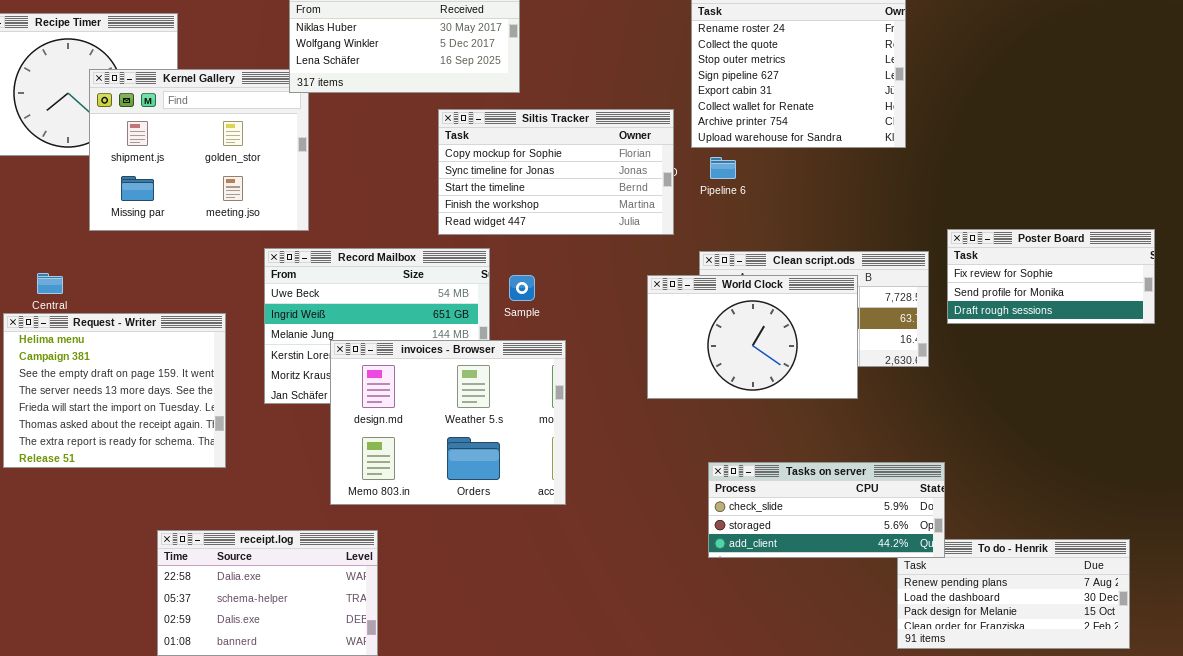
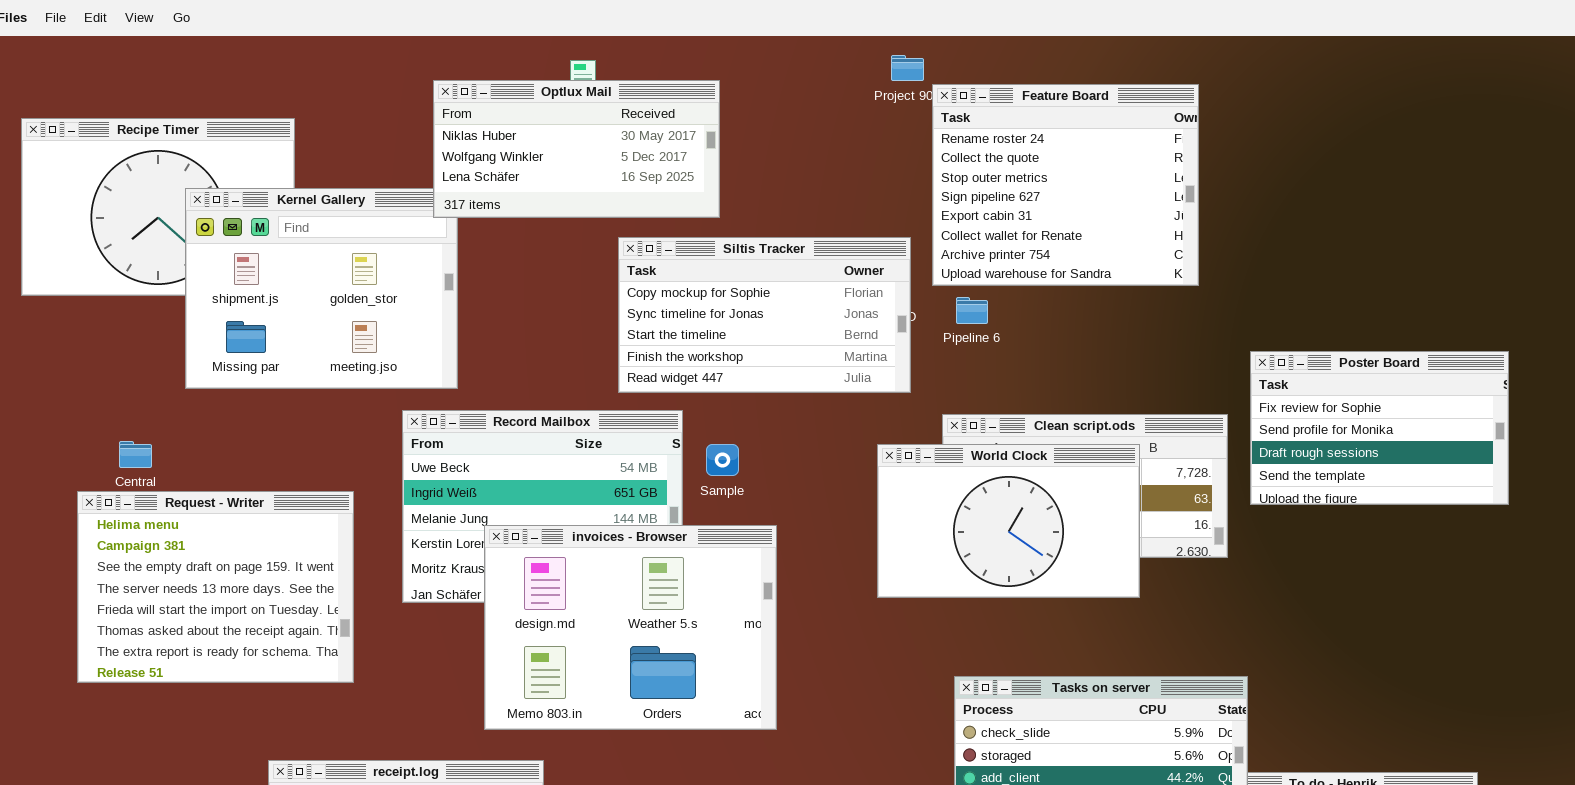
Poster Board: [947,229,1155,324] -> [1250,351,1509,505], resized

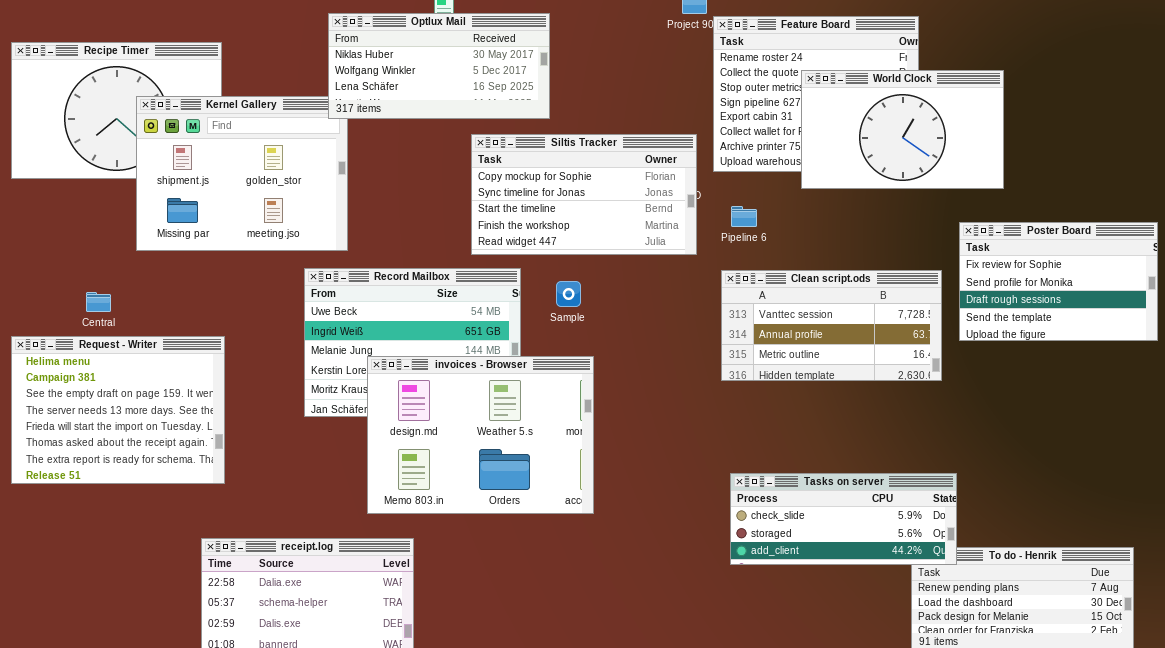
Pipeline 6: [956,297,988,324] -> [731,206,757,227], moved
Sample: [706,444,739,476] -> [556,281,581,307], moved
World Clock: [877,444,1140,598] -> [801,70,1004,189], moved
Request - Writer: [77,491,354,683] -> [11,336,225,484], moved

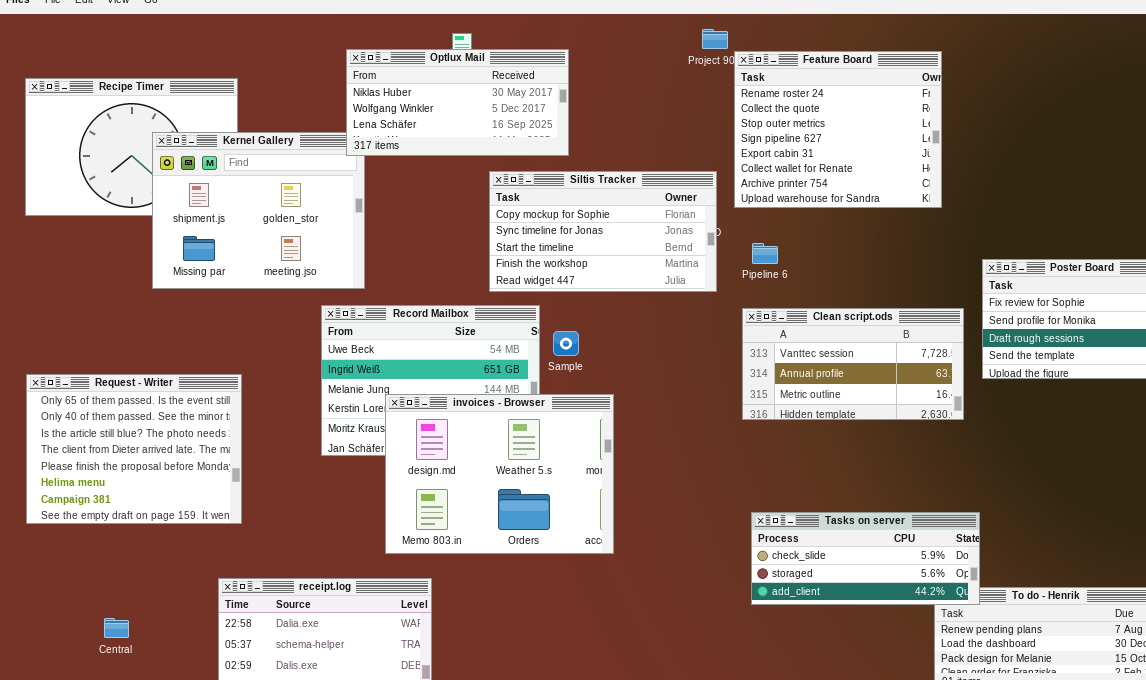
World Clock: [801,70,1004,189] -> none, closed
Sample: [556,281,581,307] -> [553,331,579,356], moved
Central: [86,292,111,312] -> [104,618,129,638], moved
Request - Writer: [11,336,225,484] -> [26,374,242,524], scrolled up 5 rows

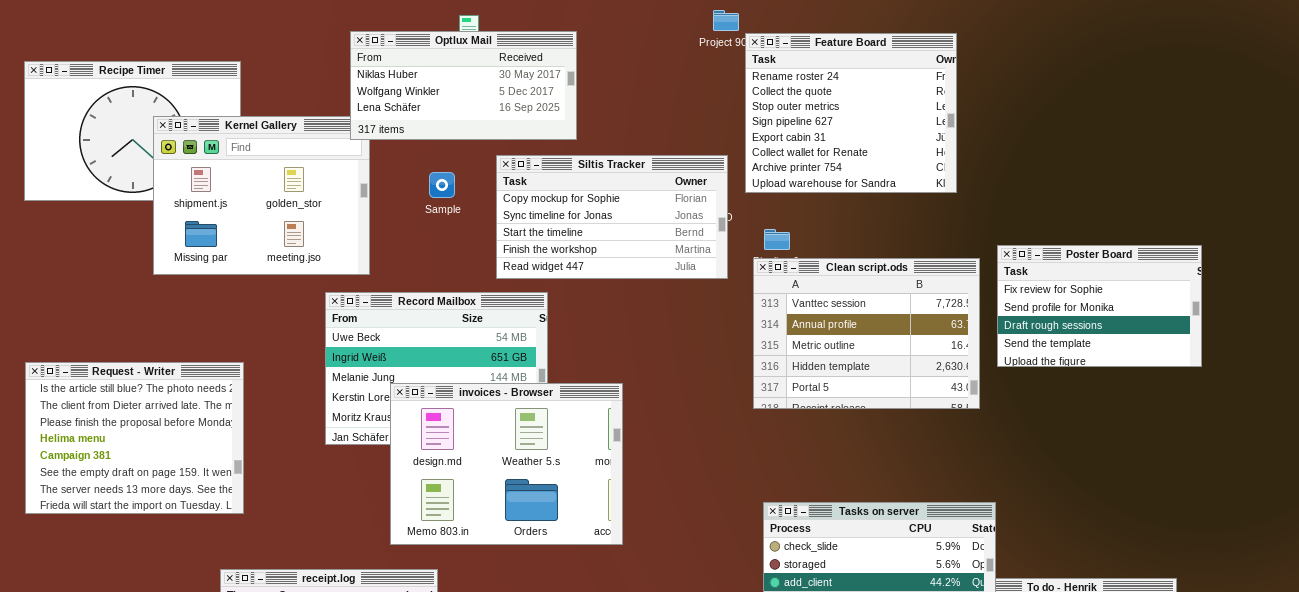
Clean script.ods: [742,308,964,420] -> [753,258,980,409], resized
Sample: [553,331,579,356] -> [429,172,455,198], moved
Request - Writer: [26,374,242,524] -> [25,362,244,514], scrolled down 2 rows

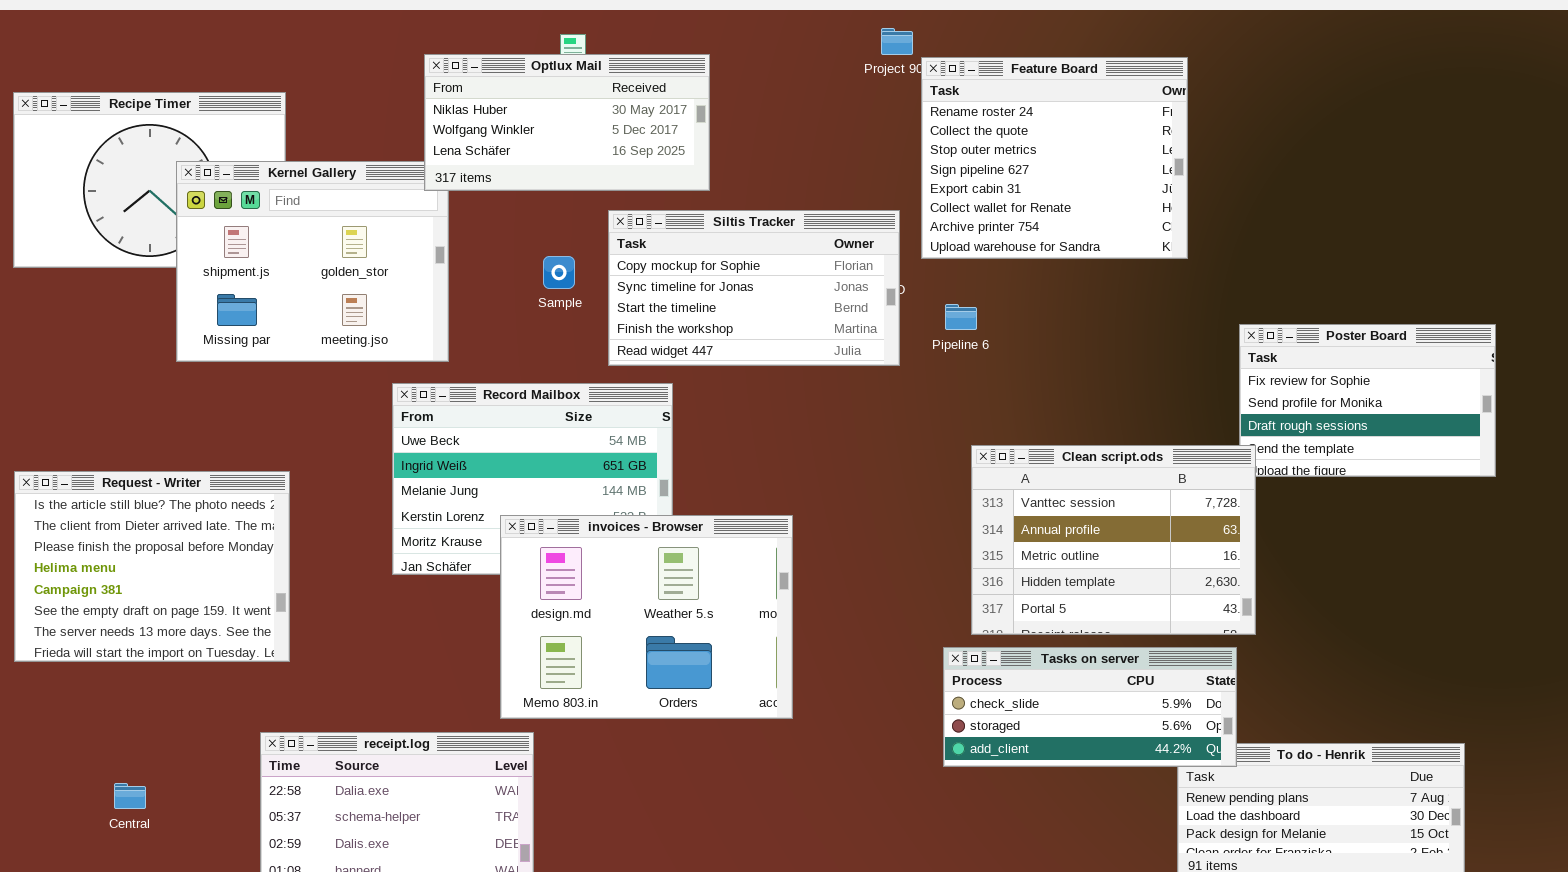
Sample: [429,172,455,198] -> [543,256,575,289], moved
Clean script.ods: [753,258,980,409] -> [971,445,1256,635], moved
invoices - Browser: [390,383,623,545] -> [500,515,793,719], moved

